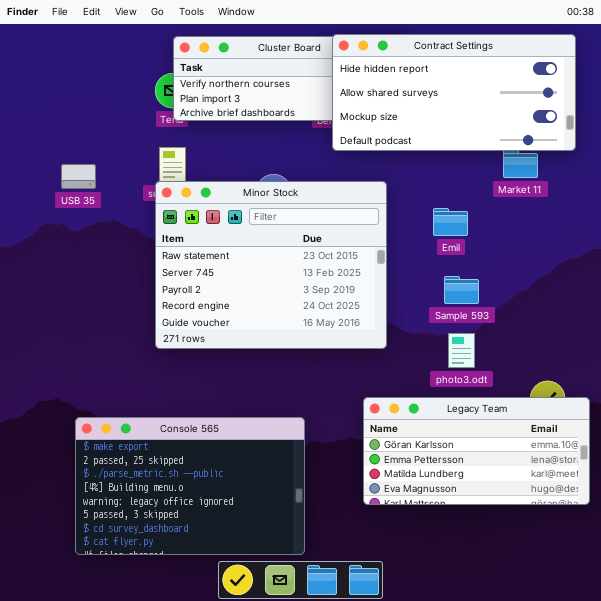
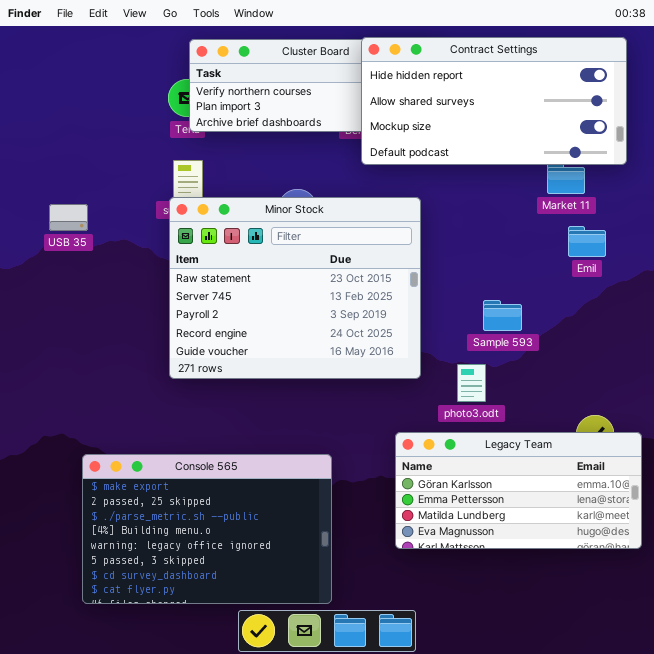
USB 35: [61,164,96,189] -> [49,204,88,231], moved
Emil: [433,208,468,236] -> [568,226,606,257], moved
photo3.odt: [448,333,475,368] -> [457,364,486,402], moved

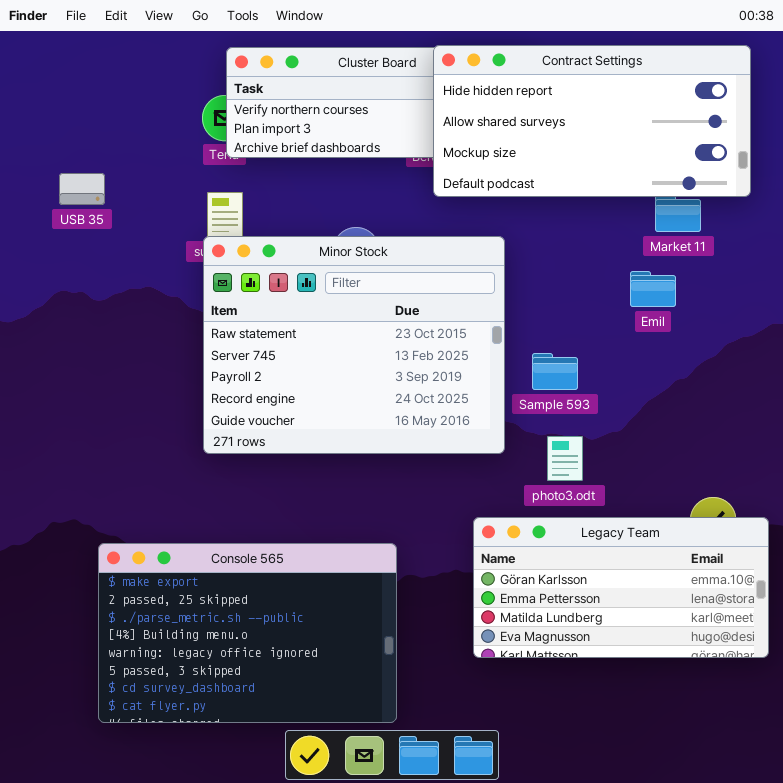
USB 35: [49,204,88,231] -> [59,173,105,205], moved
Emil: [568,226,606,257] -> [630,271,676,307], moved
Sample 593: [483,300,522,331] -> [532,353,578,390], moved

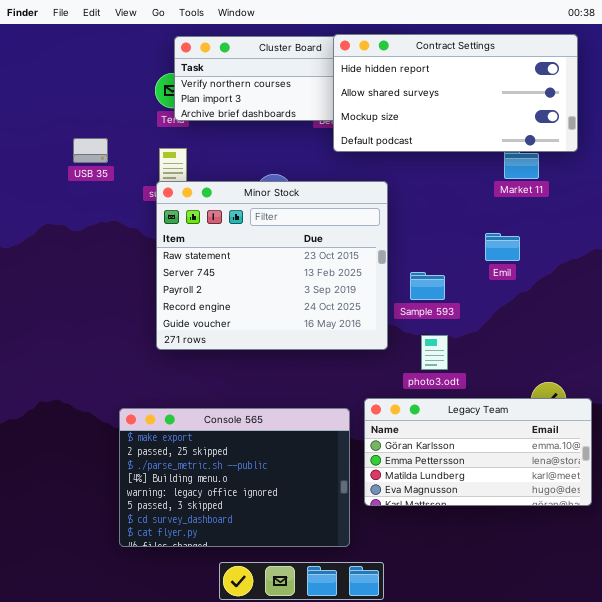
USB 35: [59,173,105,205] -> [73,138,108,163], moved
Emil: [630,271,676,307] -> [485,233,520,261], moved
Console 565: [98,543,397,723] -> [119,408,350,547], moved

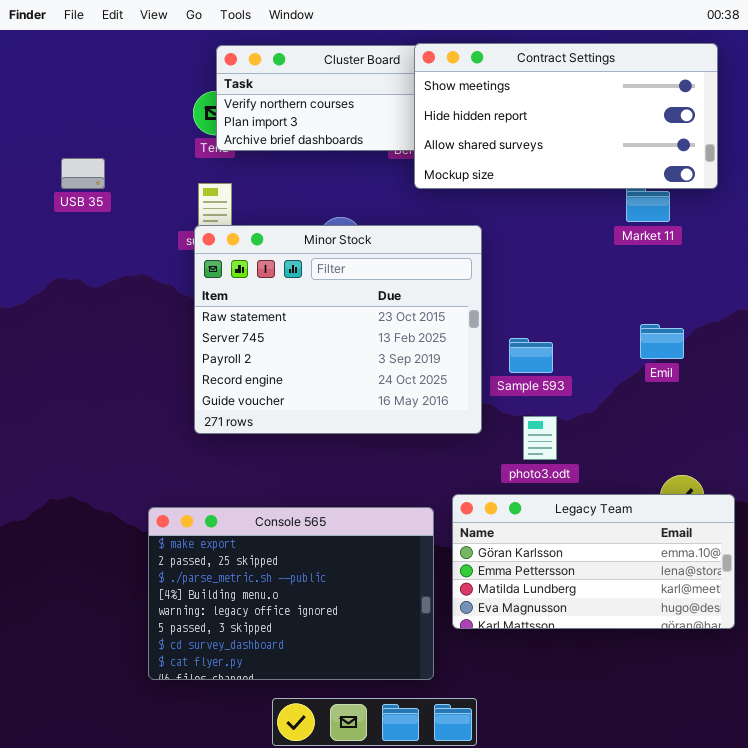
Contract Settings: [333,34,578,152] -> [414,43,718,189], scrolled up 1 row
USB 35: [73,138,108,163] -> [61,158,105,189], moved
Emil: [485,233,520,261] -> [640,324,684,359], moved

